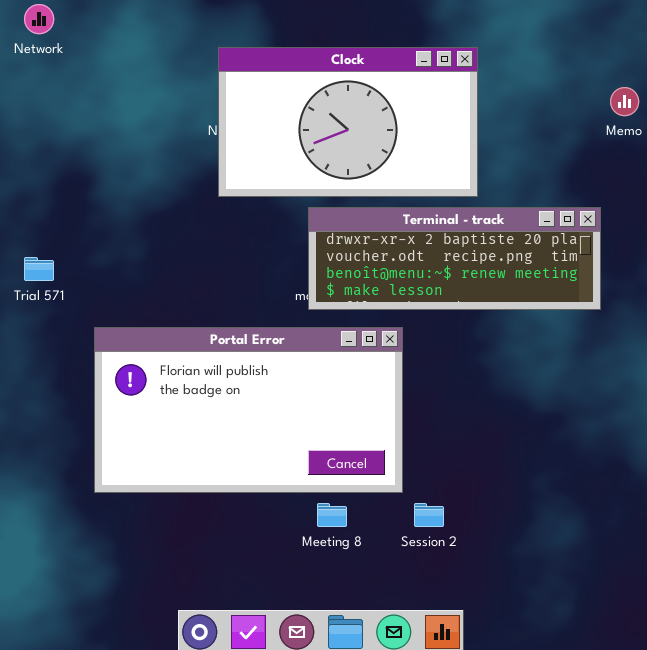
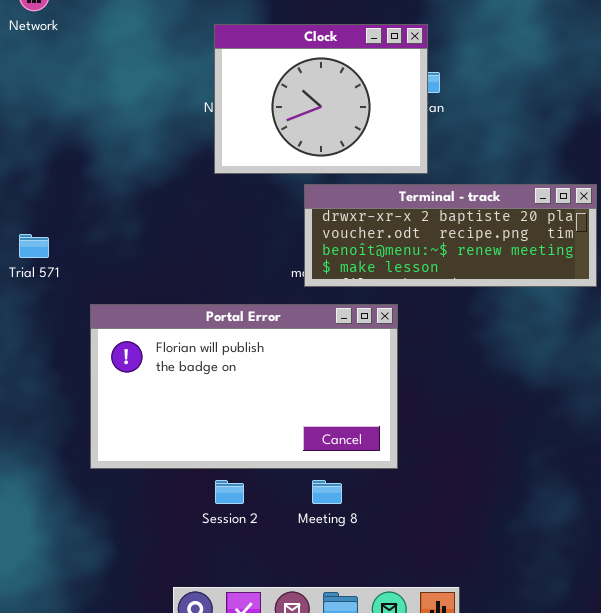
Clock: [218,47,478,197] -> [214,24,428,174], resized
Session 2: [414,503,444,527] -> [215,480,244,504], moved

